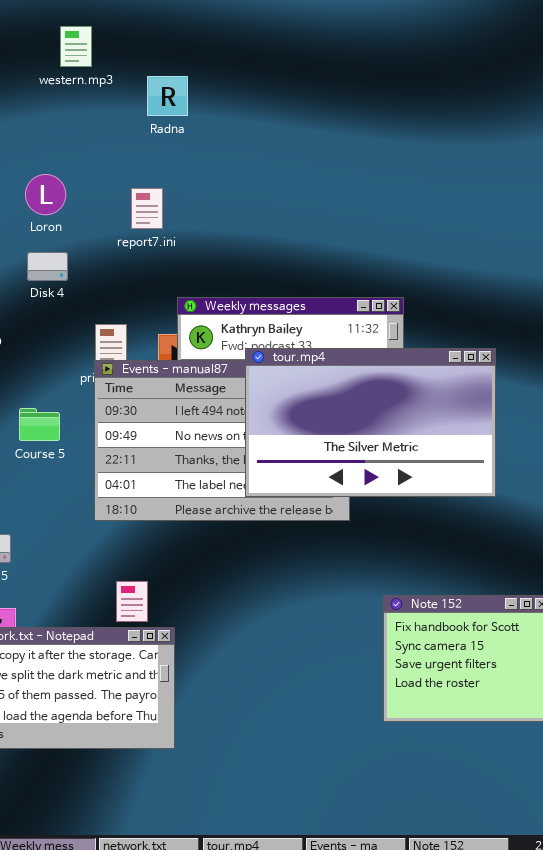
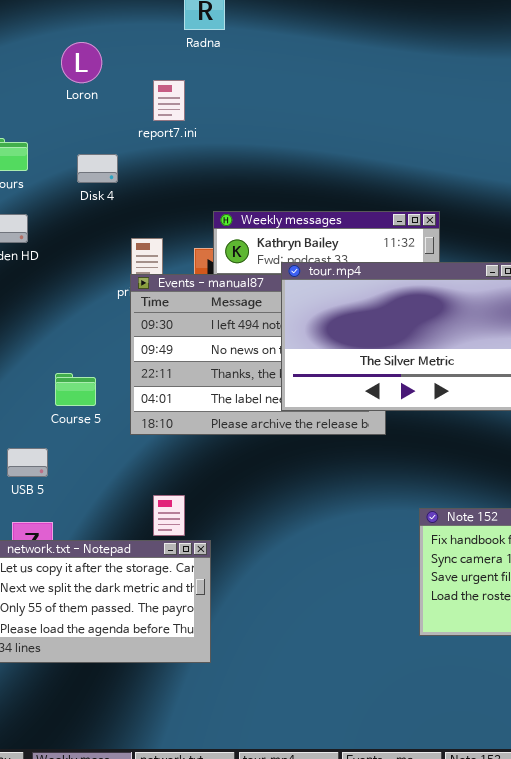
Loron: [25,174,66,215] -> [61,42,102,83], moved
report7.ini: [131,188,163,229] -> [153,80,185,121], moved
Disk 4: [27,252,68,281] -> [77,154,118,183], moved
Course 5: [19,408,60,441] -> [55,373,96,406], moved

